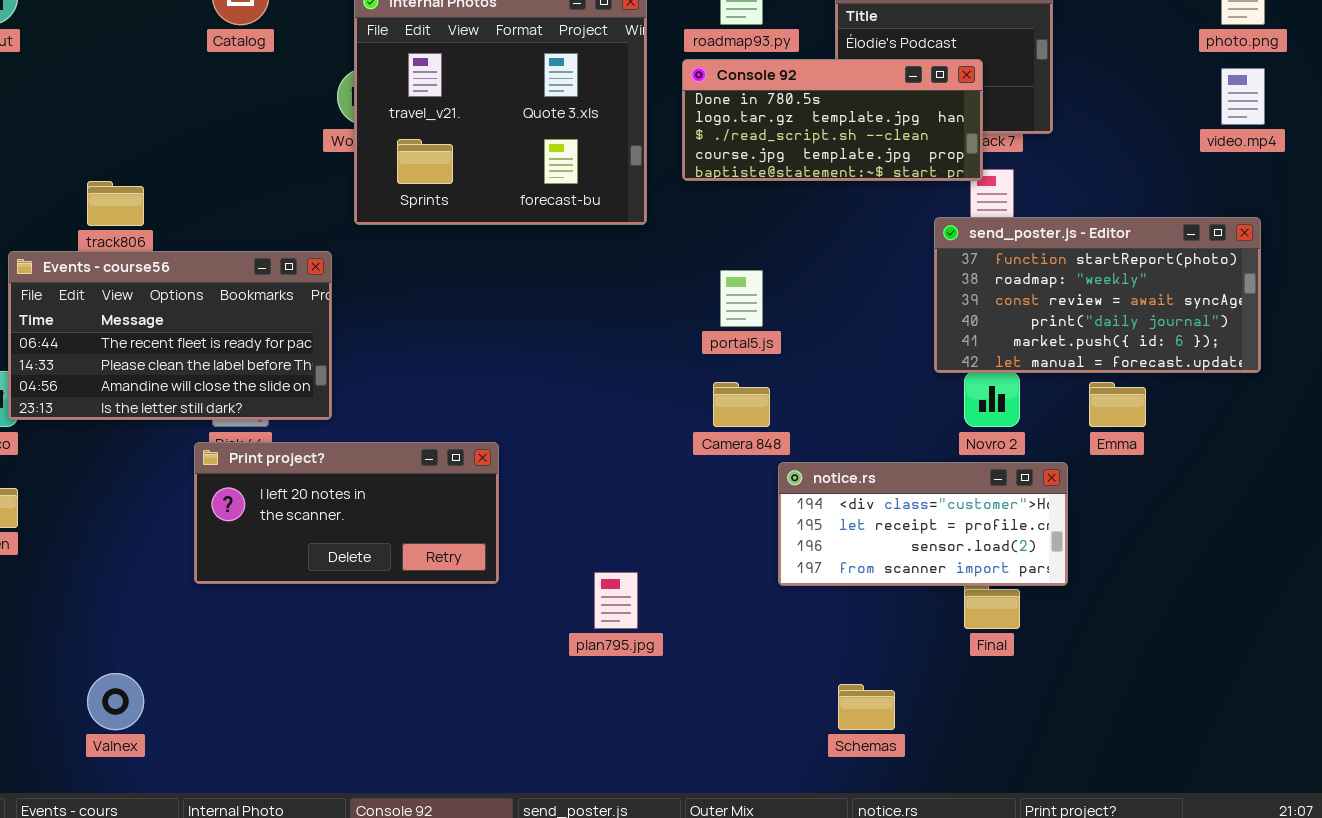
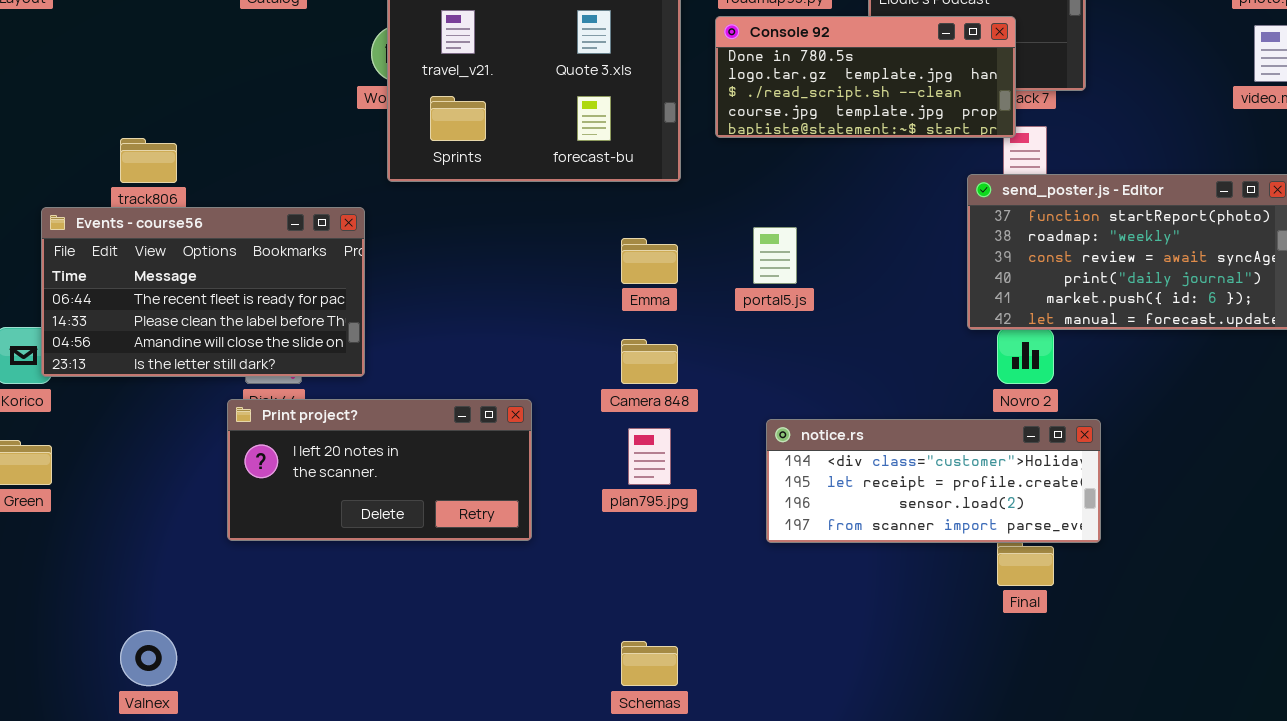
Camera 848: [713,382,770,427] -> [621,339,678,384], moved
Emma: [1089,382,1146,427] -> [621,238,678,284], moved
notice.rs: [778,462,1068,586] -> [766,419,1101,543], resized
plan795.jpg: [594,572,638,629] -> [628,428,671,485], moved
Schemas: [838,684,895,730] -> [621,641,678,686], moved

